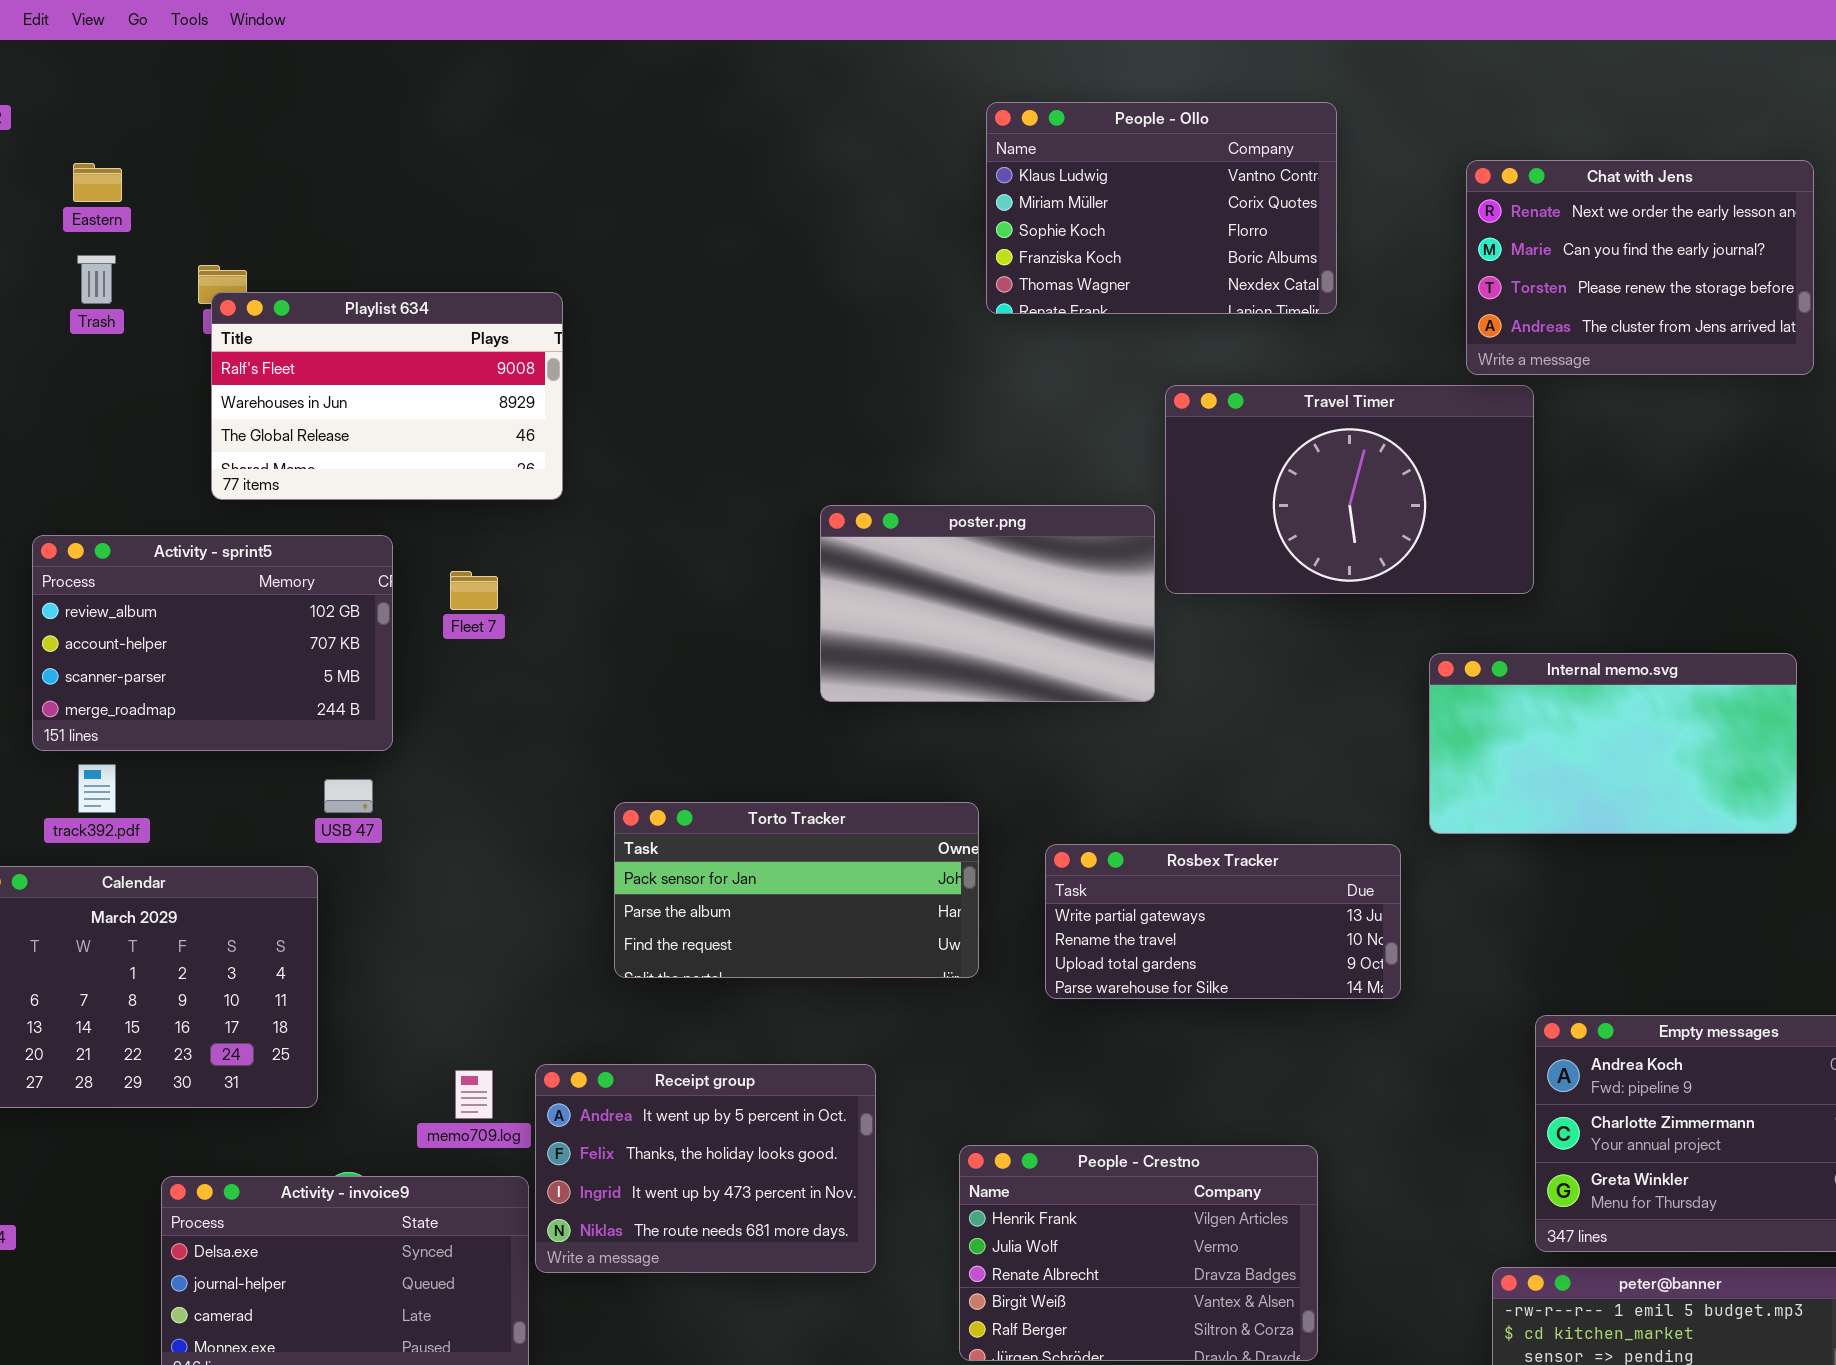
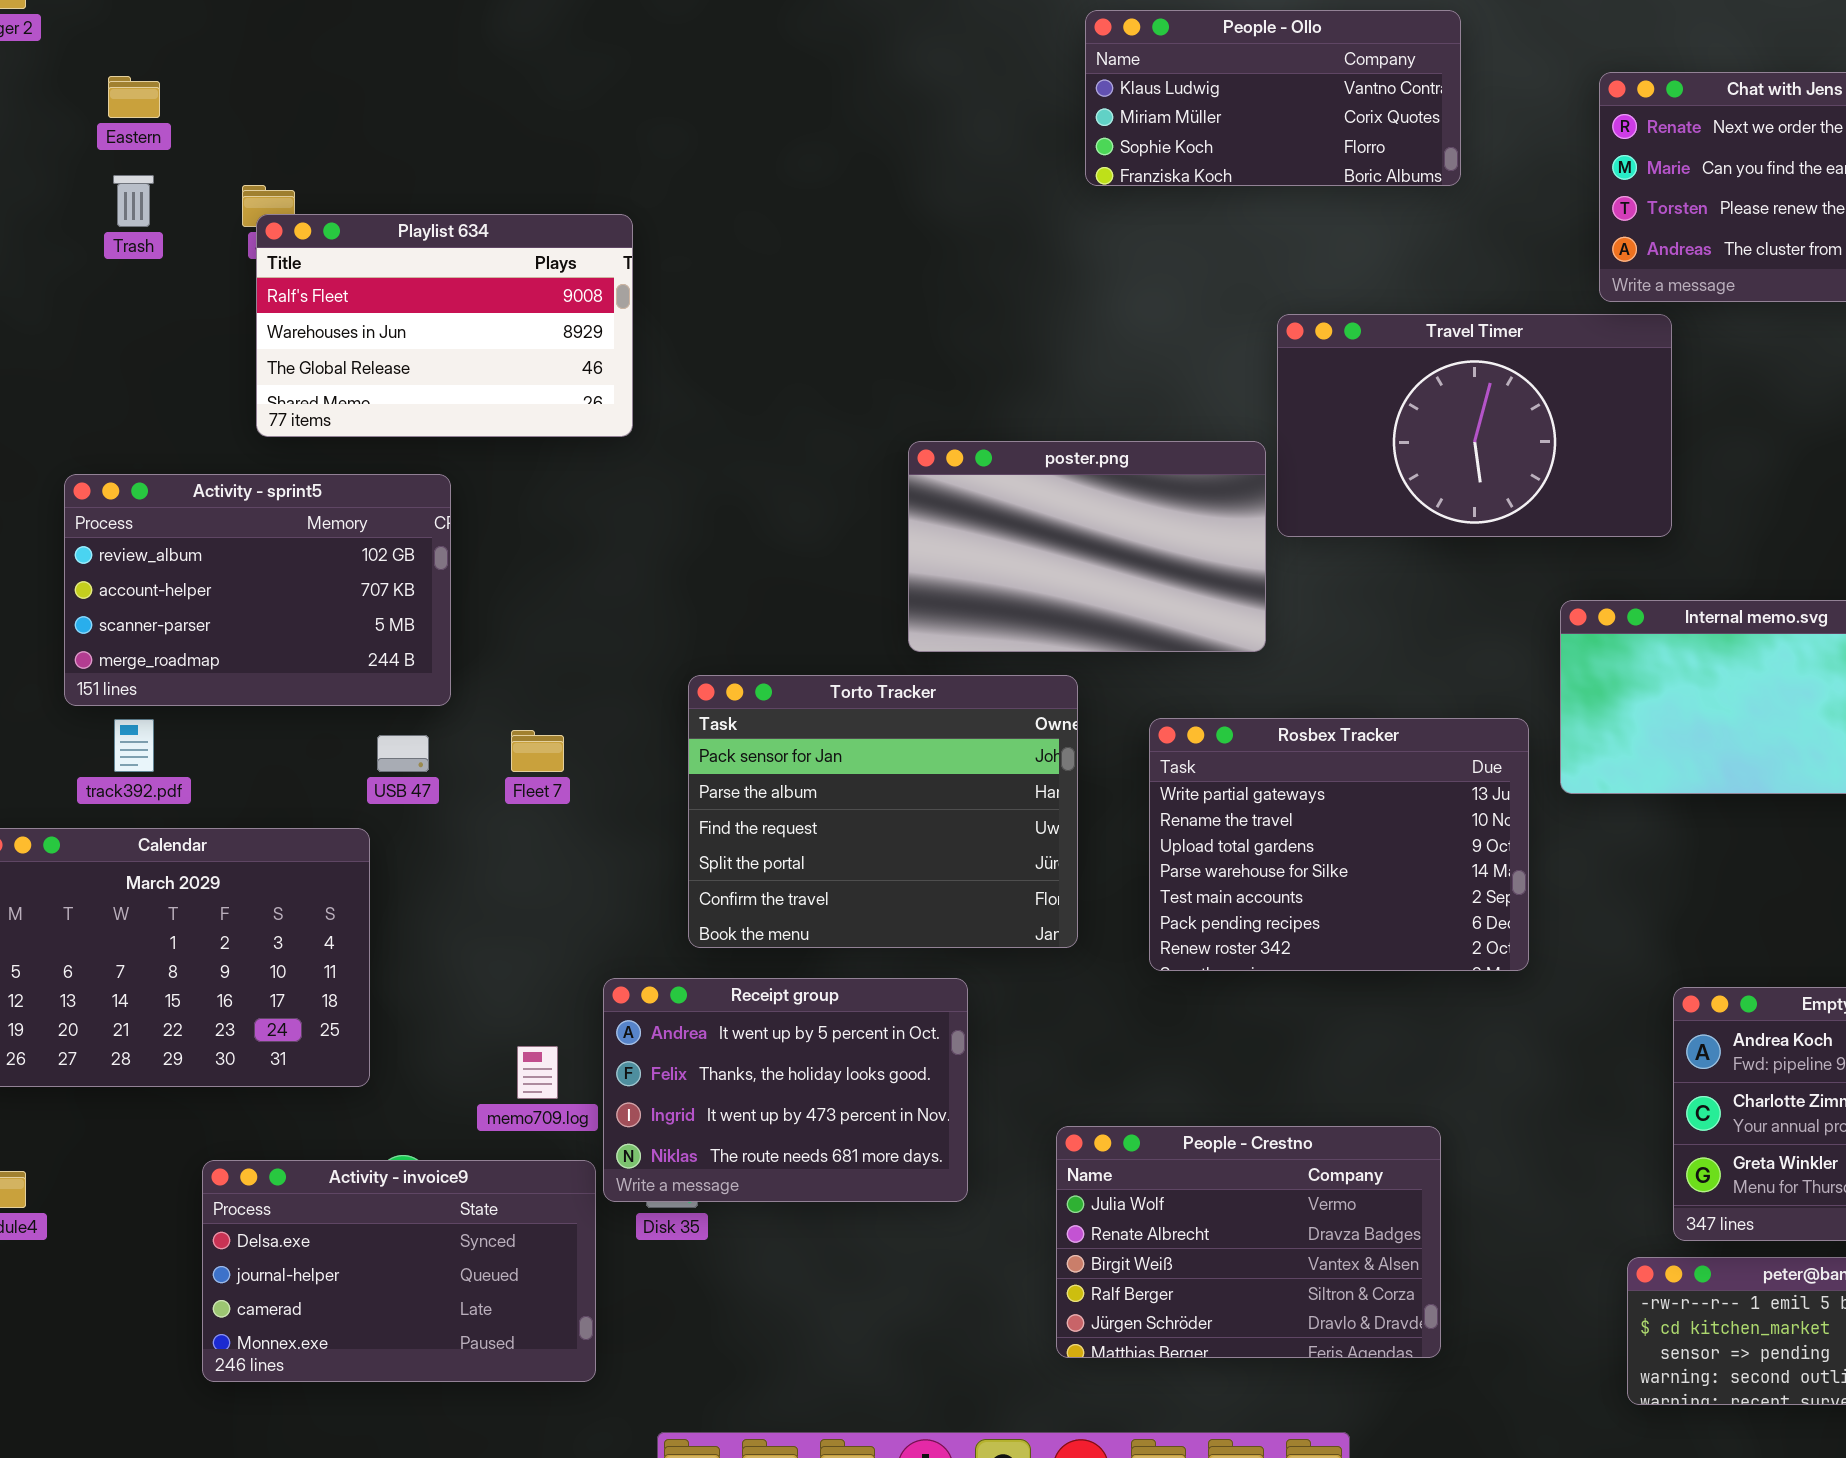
People - Ollo: [986,102,1337,314] -> [1085,10,1461,186], resized
Fleet 7: [450,571,498,610] -> [511,730,564,772], moved
Torto Tracker: [614,802,979,978] -> [688,675,1078,948], resized
Rosbex Tracker: [1045,844,1401,999] -> [1149,718,1529,971], resized
Receipt group: [535,1064,876,1273] -> [603,978,968,1202], moved
People - Crestno: [959,1145,1318,1361] -> [1056,1126,1441,1358], scrolled down 1 row

